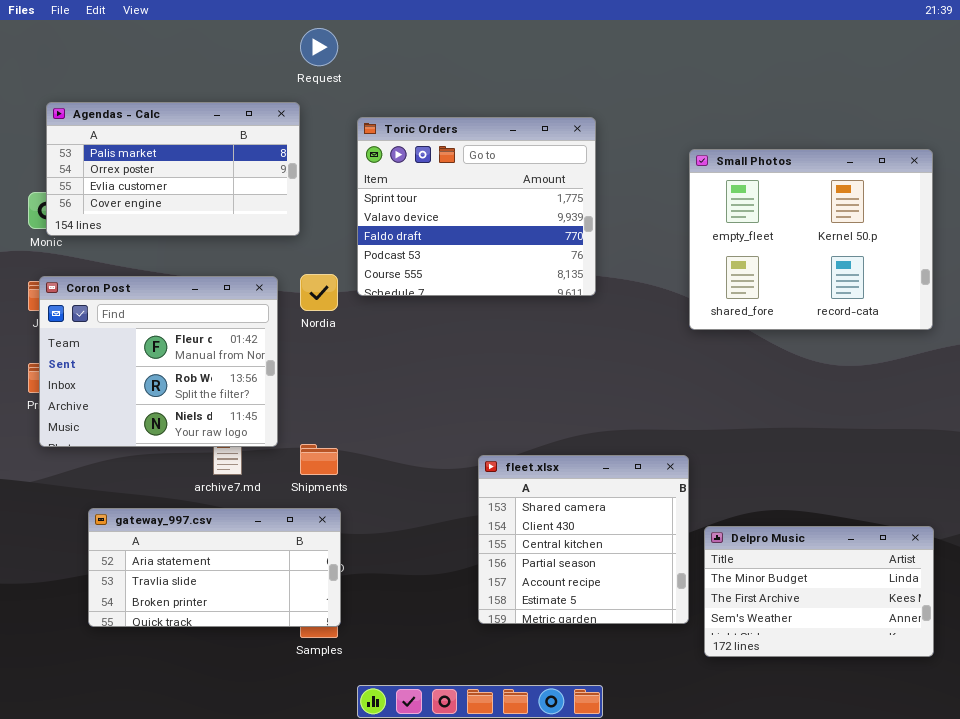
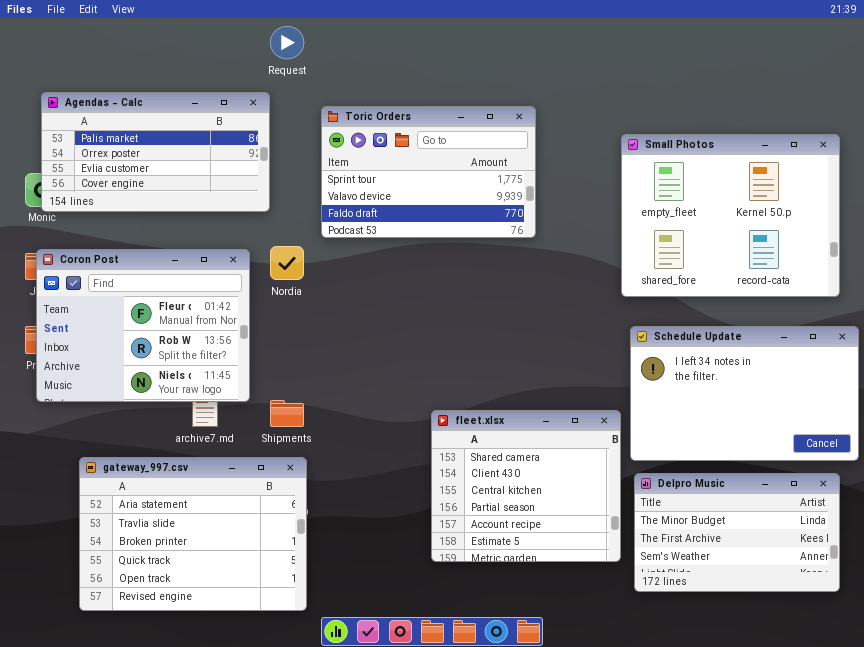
Toric Orders: [357,117,596,296] -> [321,106,536,238], resized
Schedule Update: none -> [630,326,859,461], opened
gateway_997.csv: [88,508,341,627] -> [79,457,307,611], resized

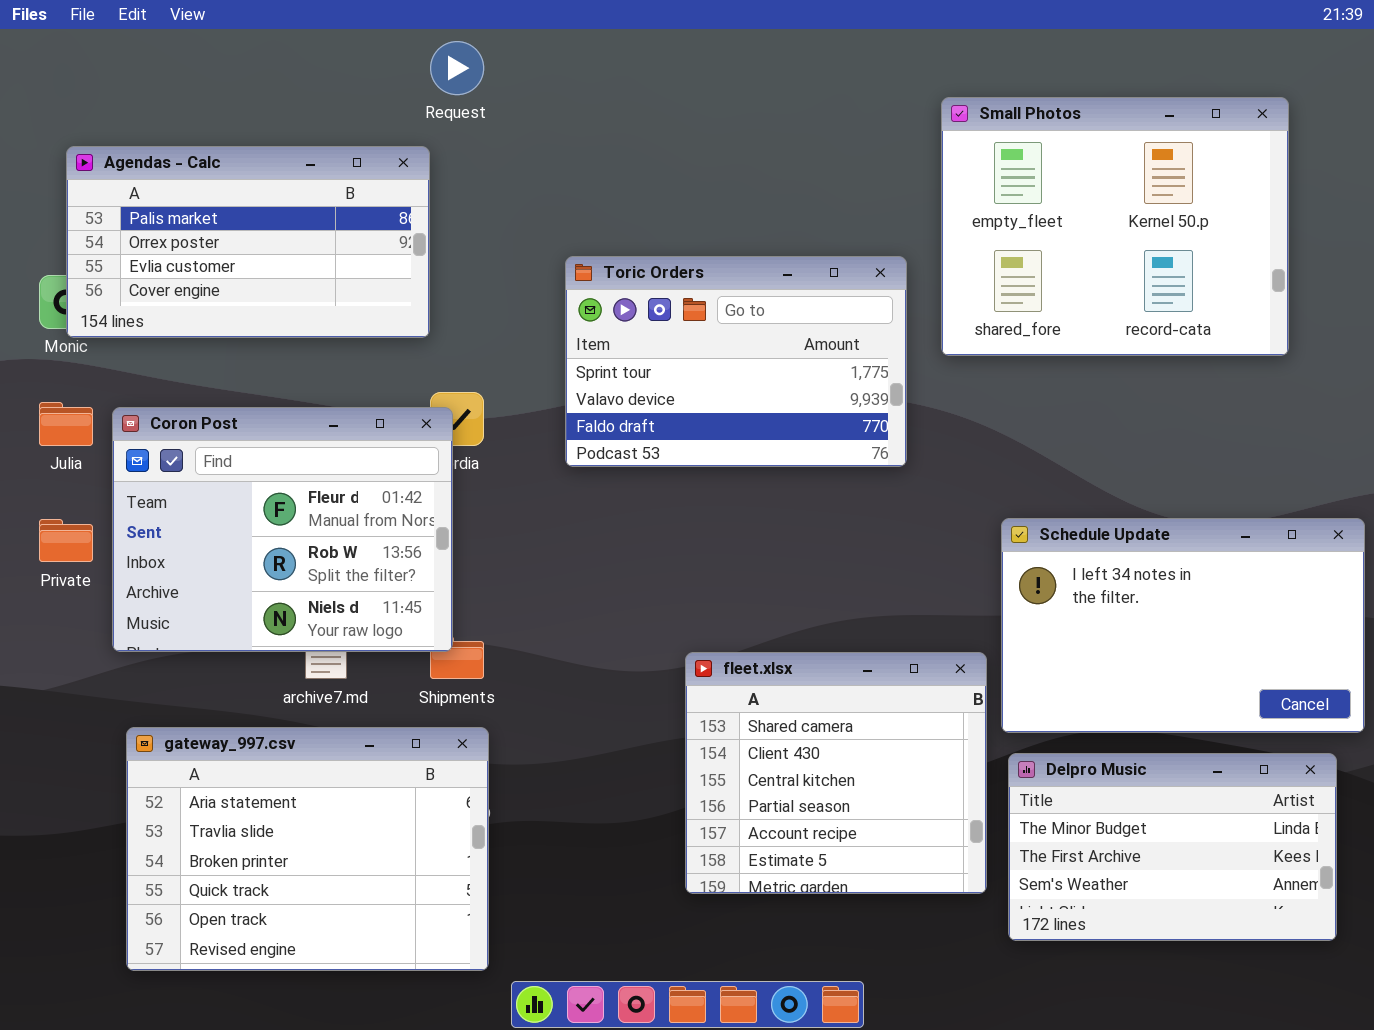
Toric Orders: [321,106,536,238] -> [565,256,907,467], moved
Small Photos: [621,134,840,297] -> [941,97,1289,356], moved
Coron Post: [36,249,250,402] -> [112,407,453,652], moved

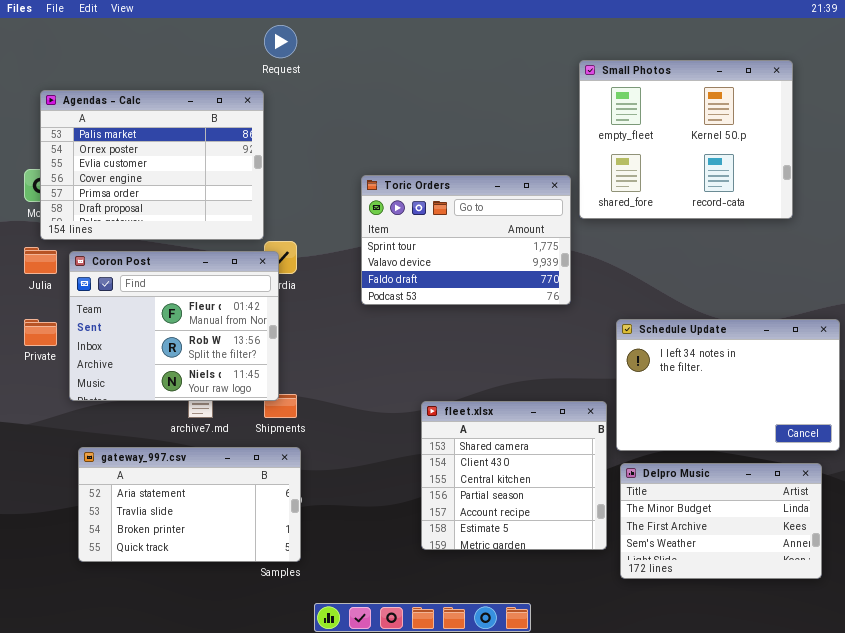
Agendas - Calc: [66,146,430,338] -> [40,90,264,240], resized
Toric Orders: [565,256,907,467] -> [361,175,571,305], moved
gateway_997.csv: [126,727,489,971] -> [78,447,301,562], resized

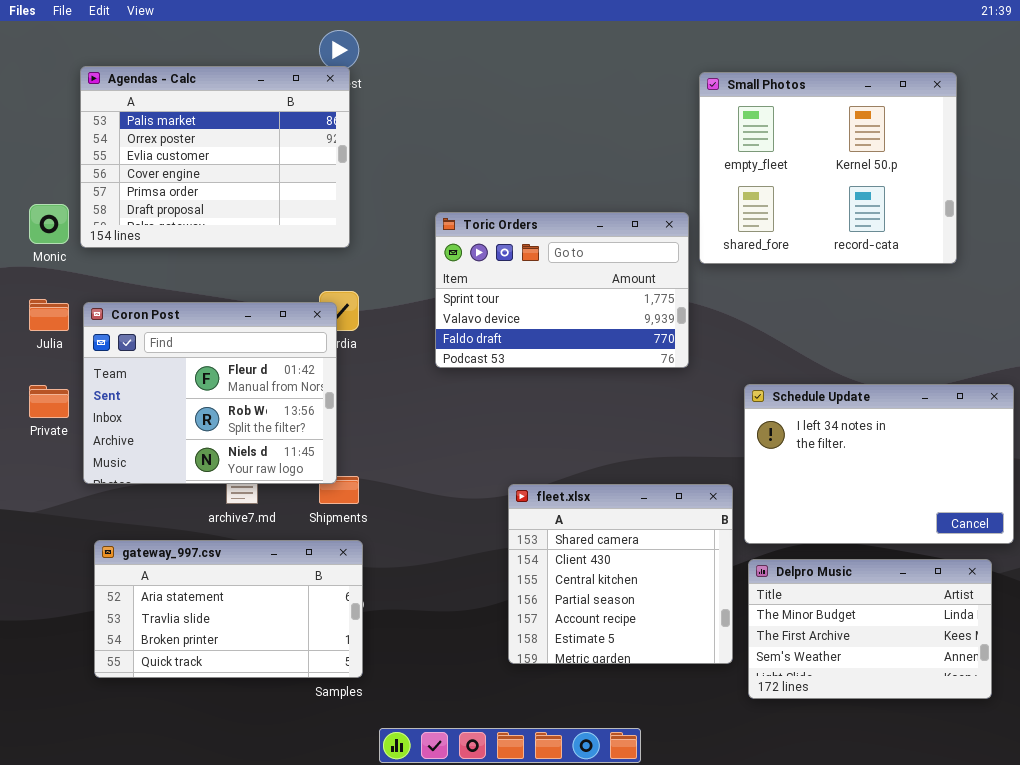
Agendas - Calc: [40,90,264,240] -> [80,66,350,248], moved

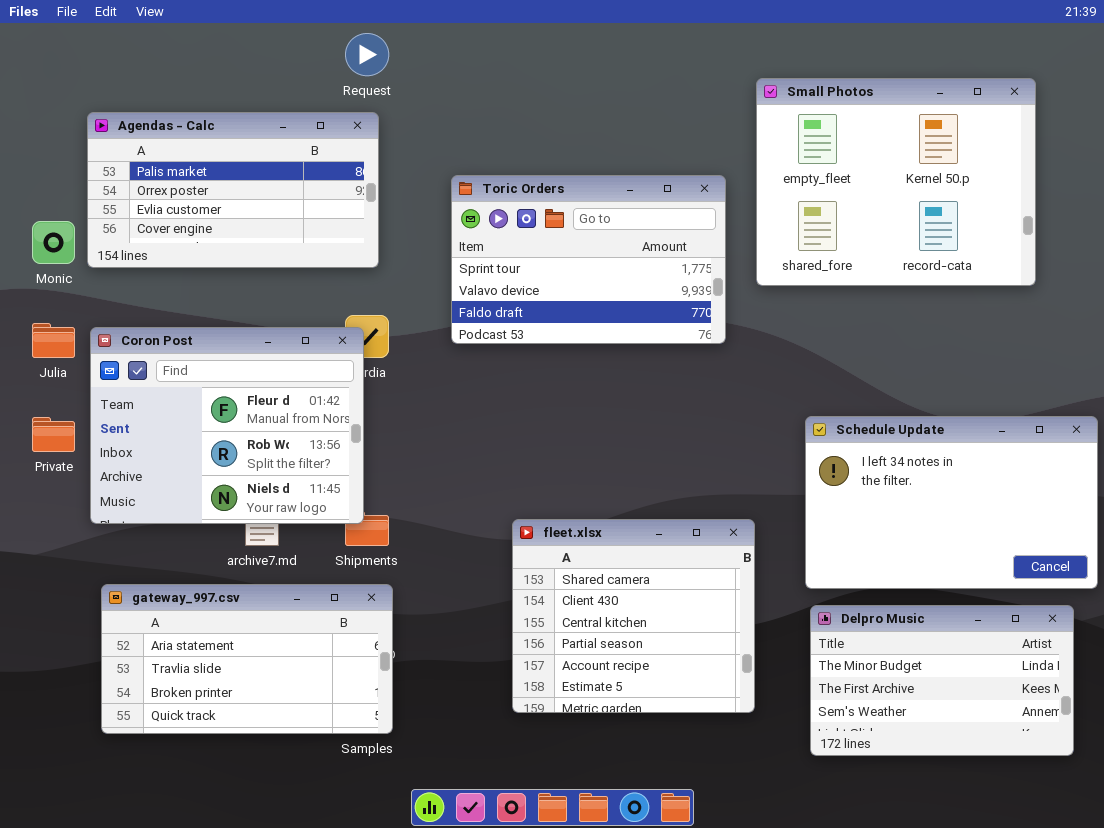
Agendas - Calc: [80,66,350,248] -> [87,112,379,268], resized
Toric Orders: [435,212,689,368] -> [451,175,726,344], moved
fleet.xlsx: [508,484,733,664] -> [512,519,755,713], moved

